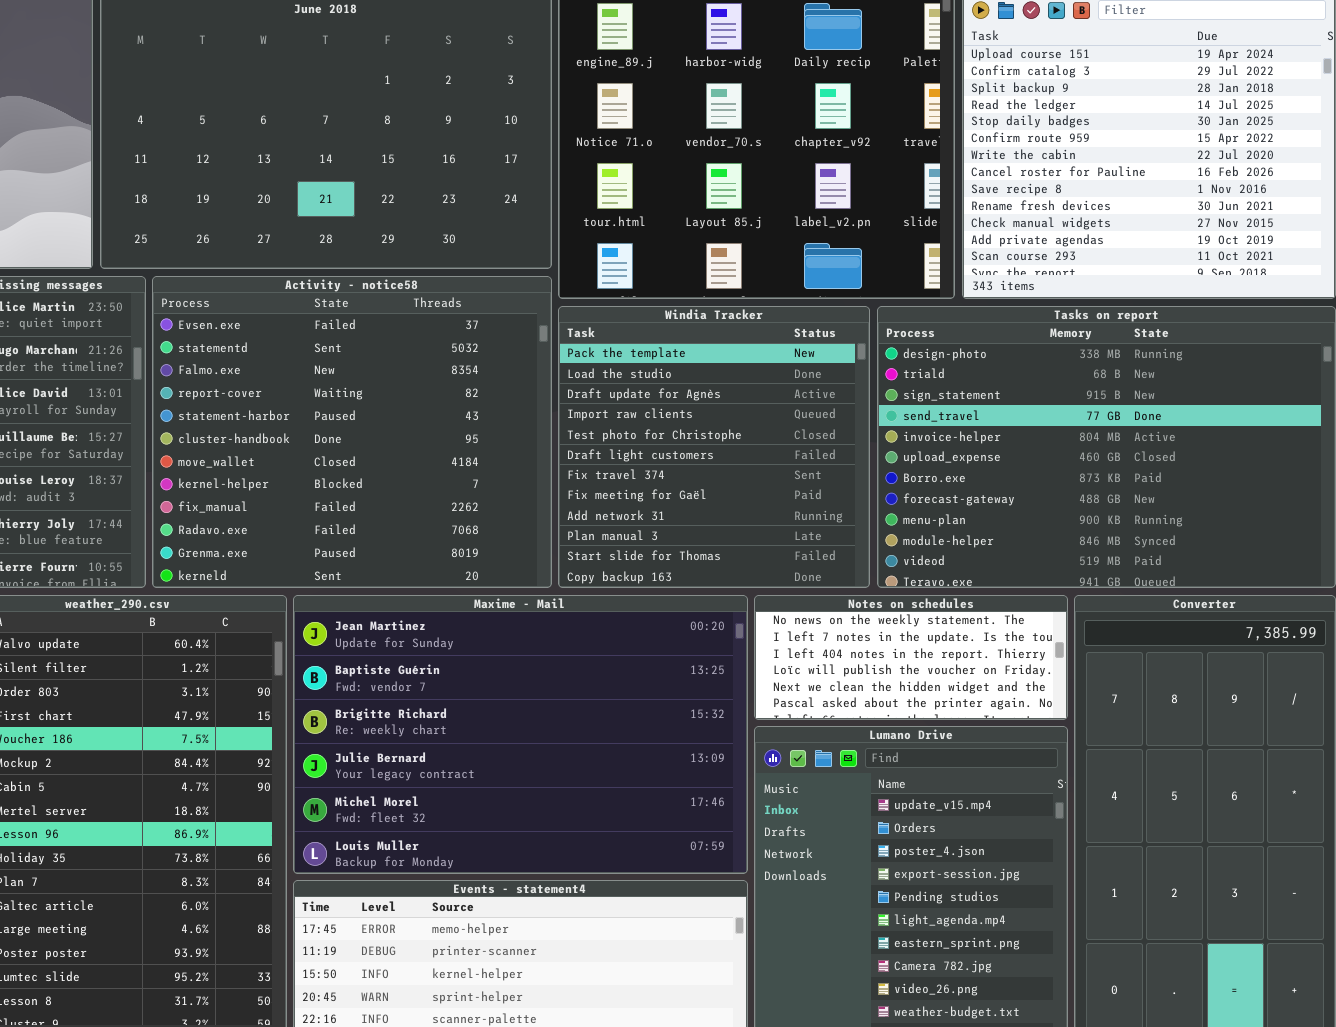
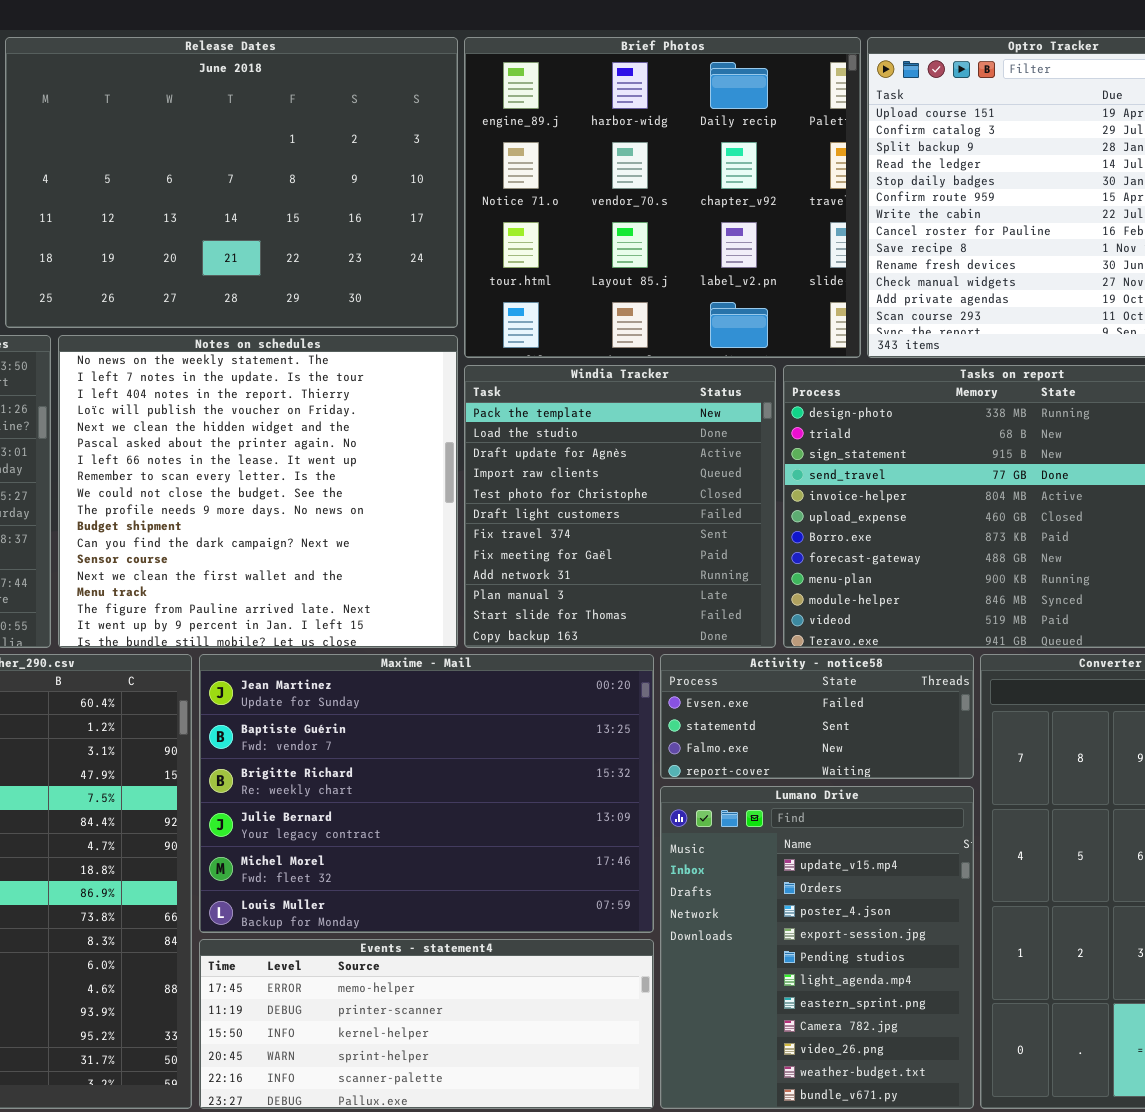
Activity - notice58: [152,276,552,588] -> [660,654,974,779], moved, resized
Notes on schedules: [754,595,1068,720] -> [58,335,458,648], moved, resized

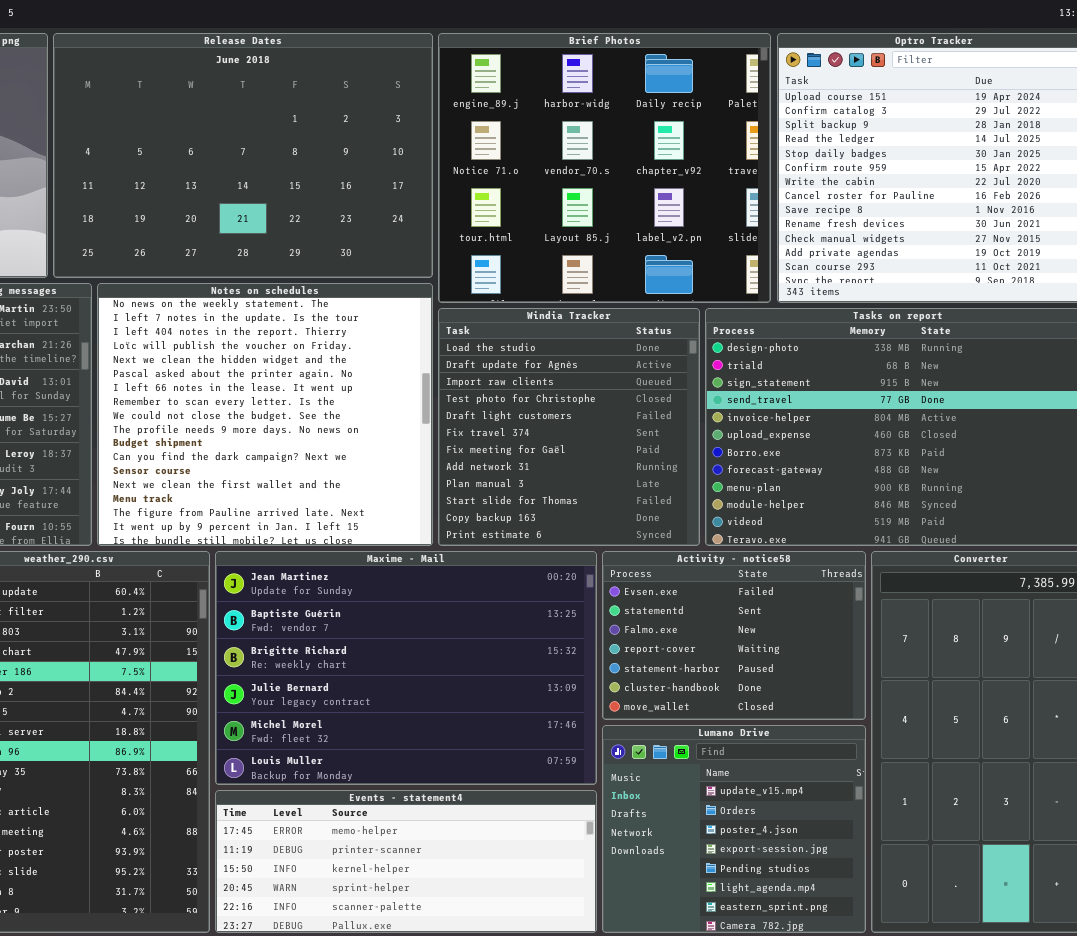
Windia Tracker: [464,365,776,648] -> [438,308,700,546], scrolled down 1 row
Activity - notice58: [660,654,974,779] -> [602,551,866,720], resized
Lumano Drive: [660,786,974,1109] -> [602,725,866,933], resized

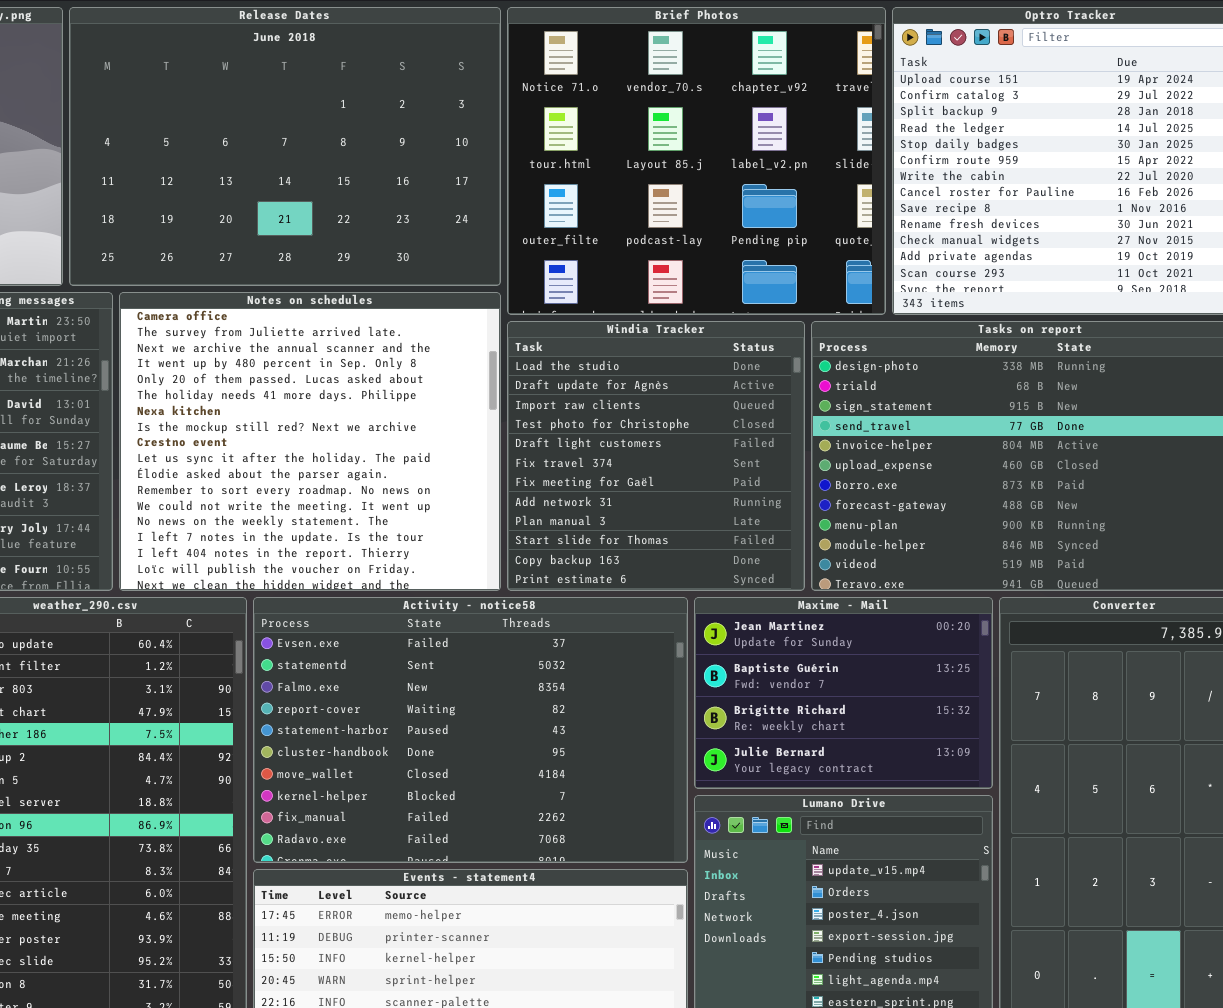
Brief Photos: [438,33,771,303] -> [507,7,886,315], scrolled down 1 row
Notes on schedules: [97,283,433,546] -> [119,292,501,591], scrolled up 13 rows
Maxime - Mail: [215,551,597,785] -> [694,597,993,789], moved, resized
Activity - notice58: [602,551,866,720] -> [253,597,688,863], moved, resized

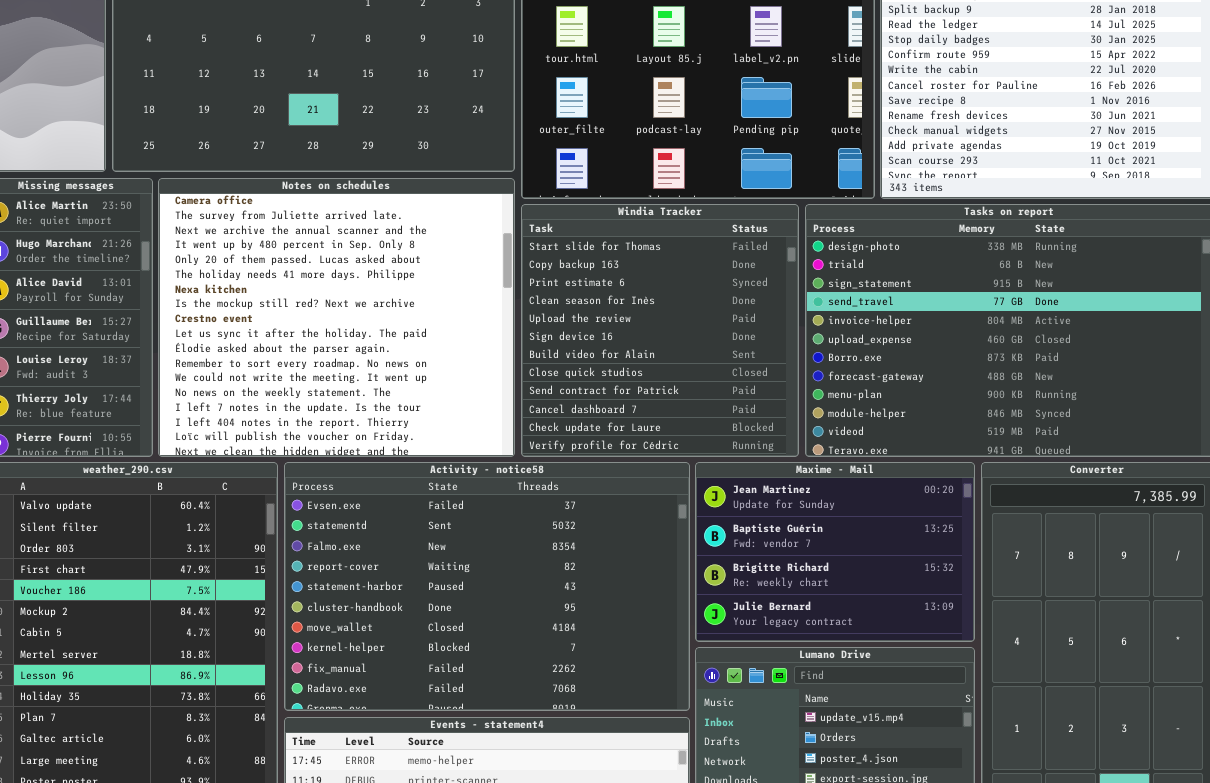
Windia Tracker: [507,321,805,591] -> [521,204,799,457], scrolled down 9 rows

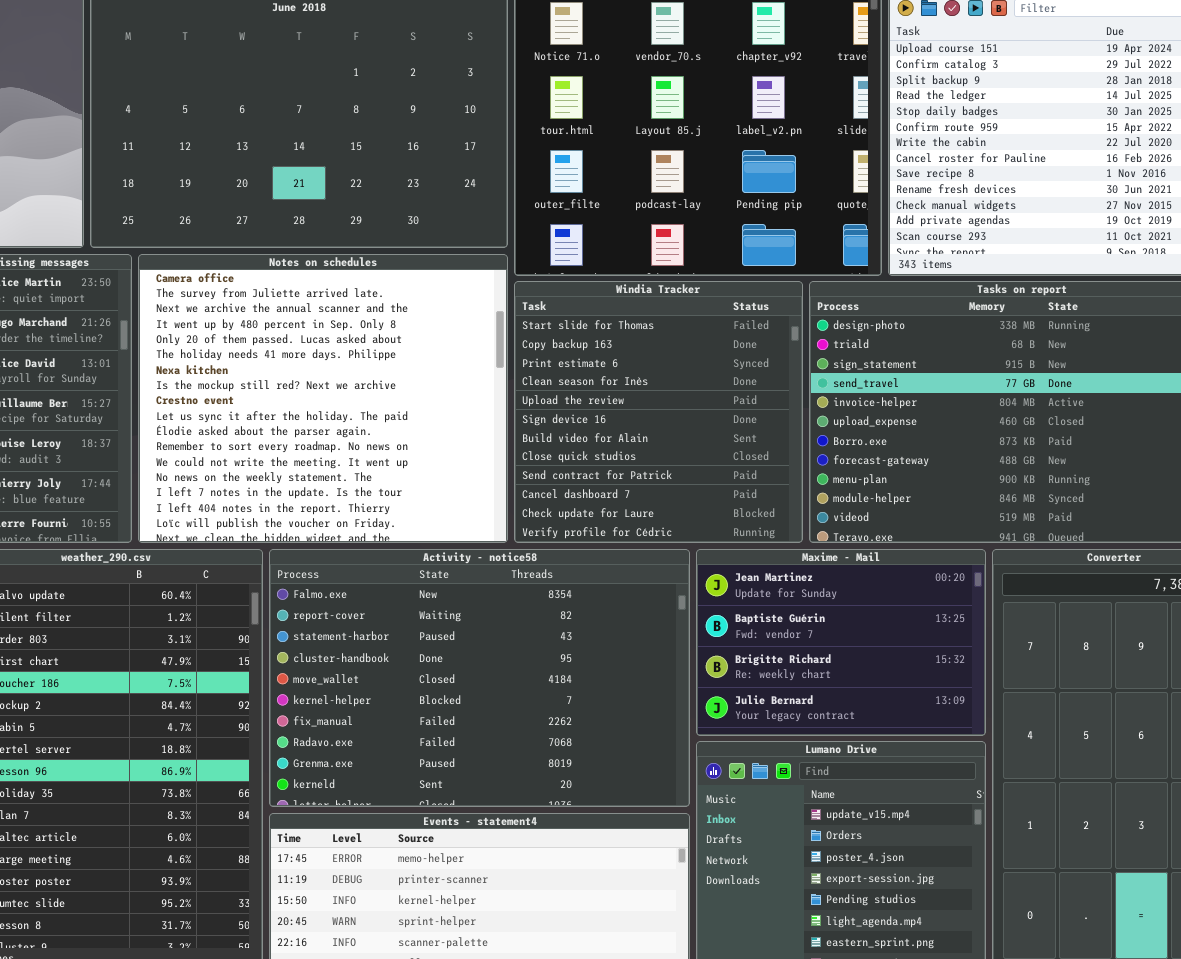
Activity - notice58: [284,462,690,711] -> [269,549,690,807], scrolled down 2 rows

